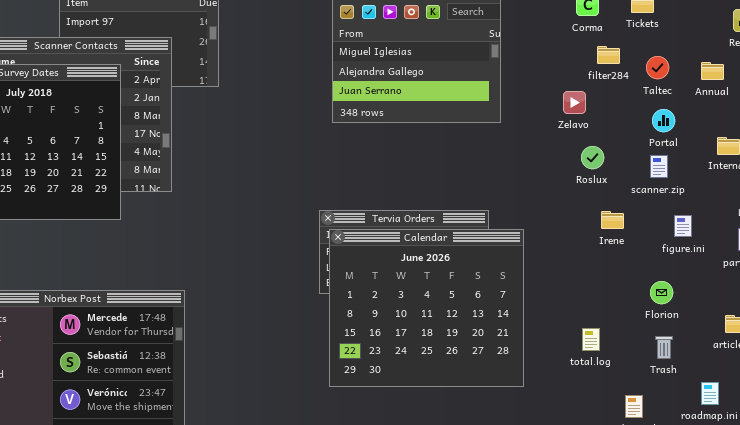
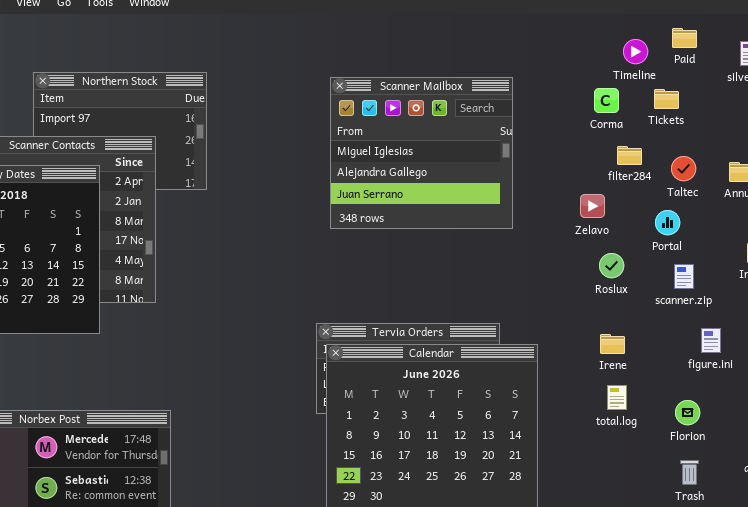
Portal: [652,109,675,132] -> [655,210,680,235], moved
Irene: [601,211,624,229] -> [600,334,625,354], moved
total.log: [582,328,600,351] -> [607,385,627,410], moved

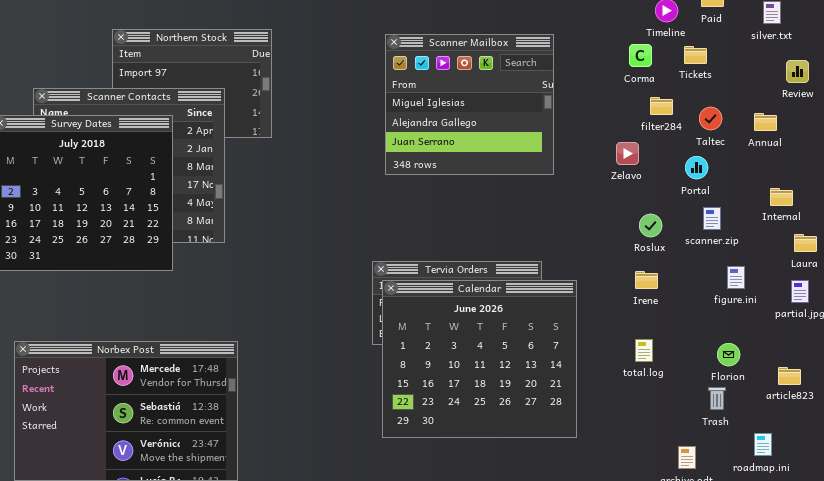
Roslux: [599,253,624,278] -> [639,214,662,237], moved
total.log: [607,385,627,410] -> [635,339,653,362], moved
Florion: [675,400,700,425] -> [717,343,740,366], moved

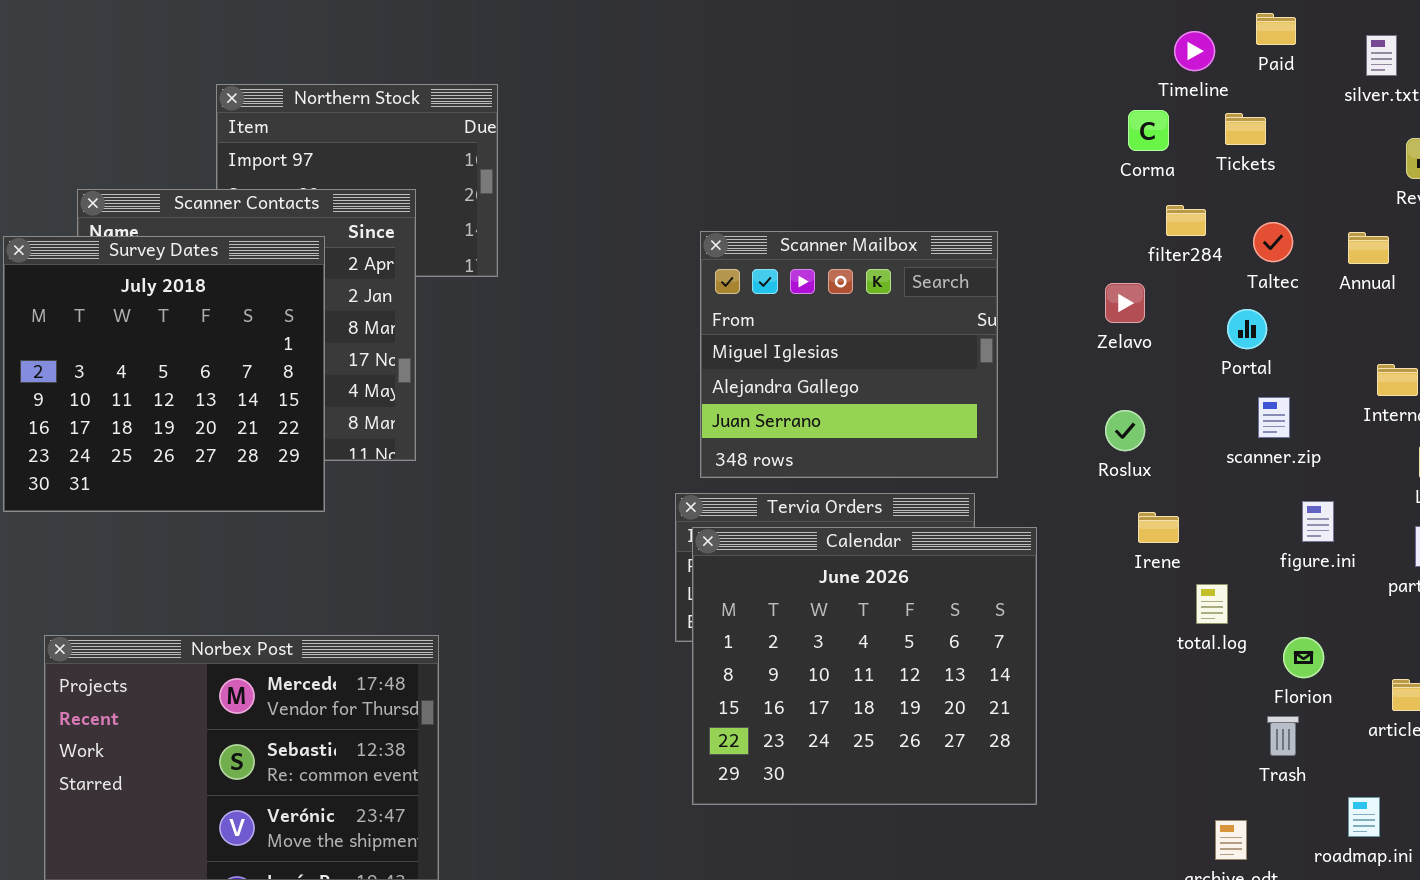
Scanner Mailbox: [385,34,554,175] -> [700,231,998,478], moved
Roslux: [639,214,662,237] -> [1105,410,1145,451], moved
total.log: [635,339,653,362] -> [1196,584,1228,624], moved

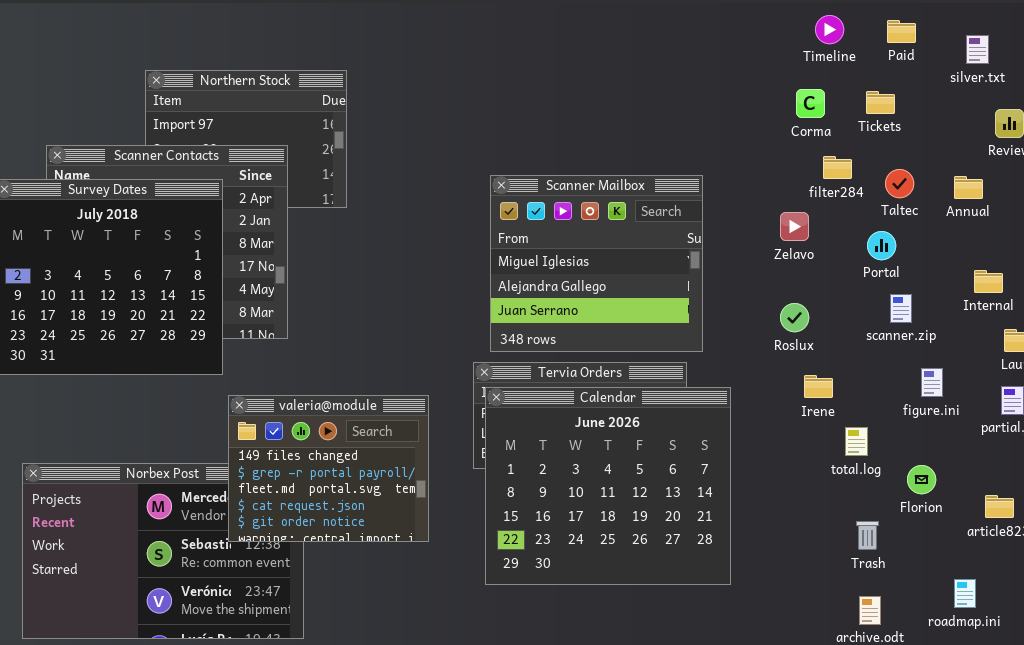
Timeline: [1174,31,1215,71] -> [815,15,844,44], moved
valeria@module: none -> [228,395,429,542], opened
Trash: [1267,716,1299,756] -> [856,521,879,550], moved

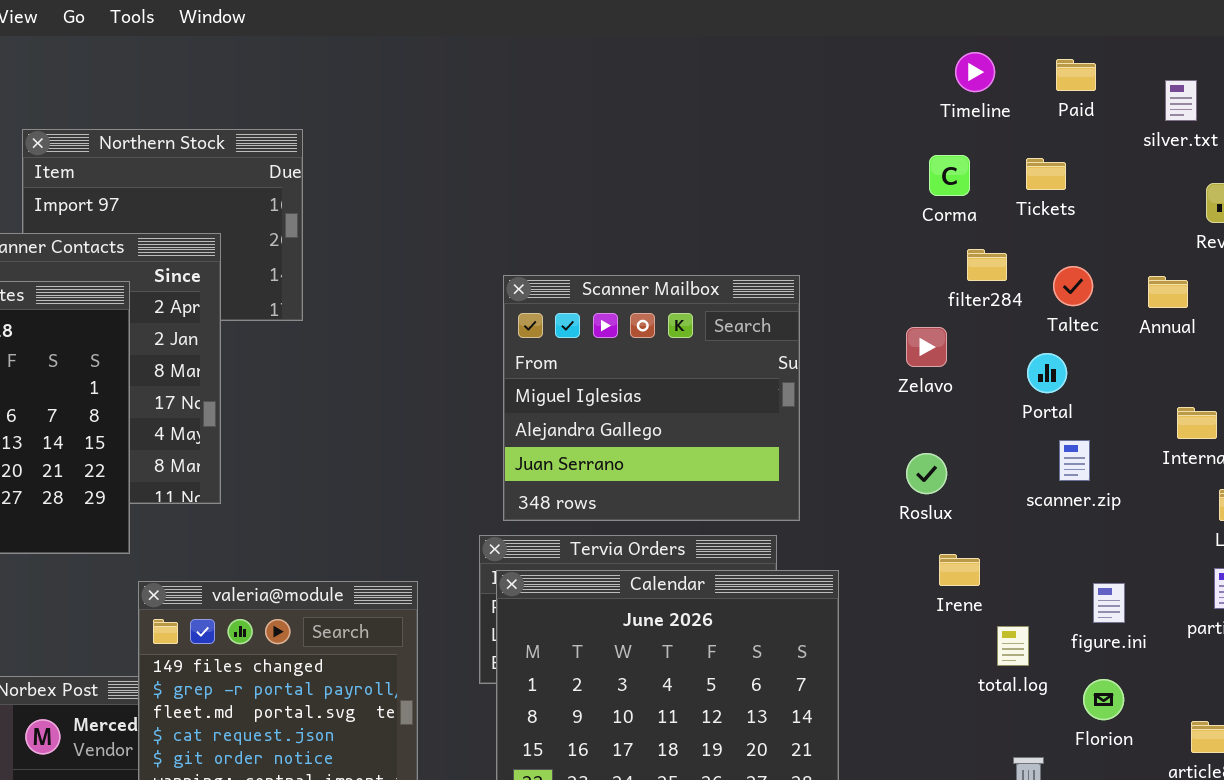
figure.ini: [921,368,943,397] -> [1093,583,1125,623], moved

